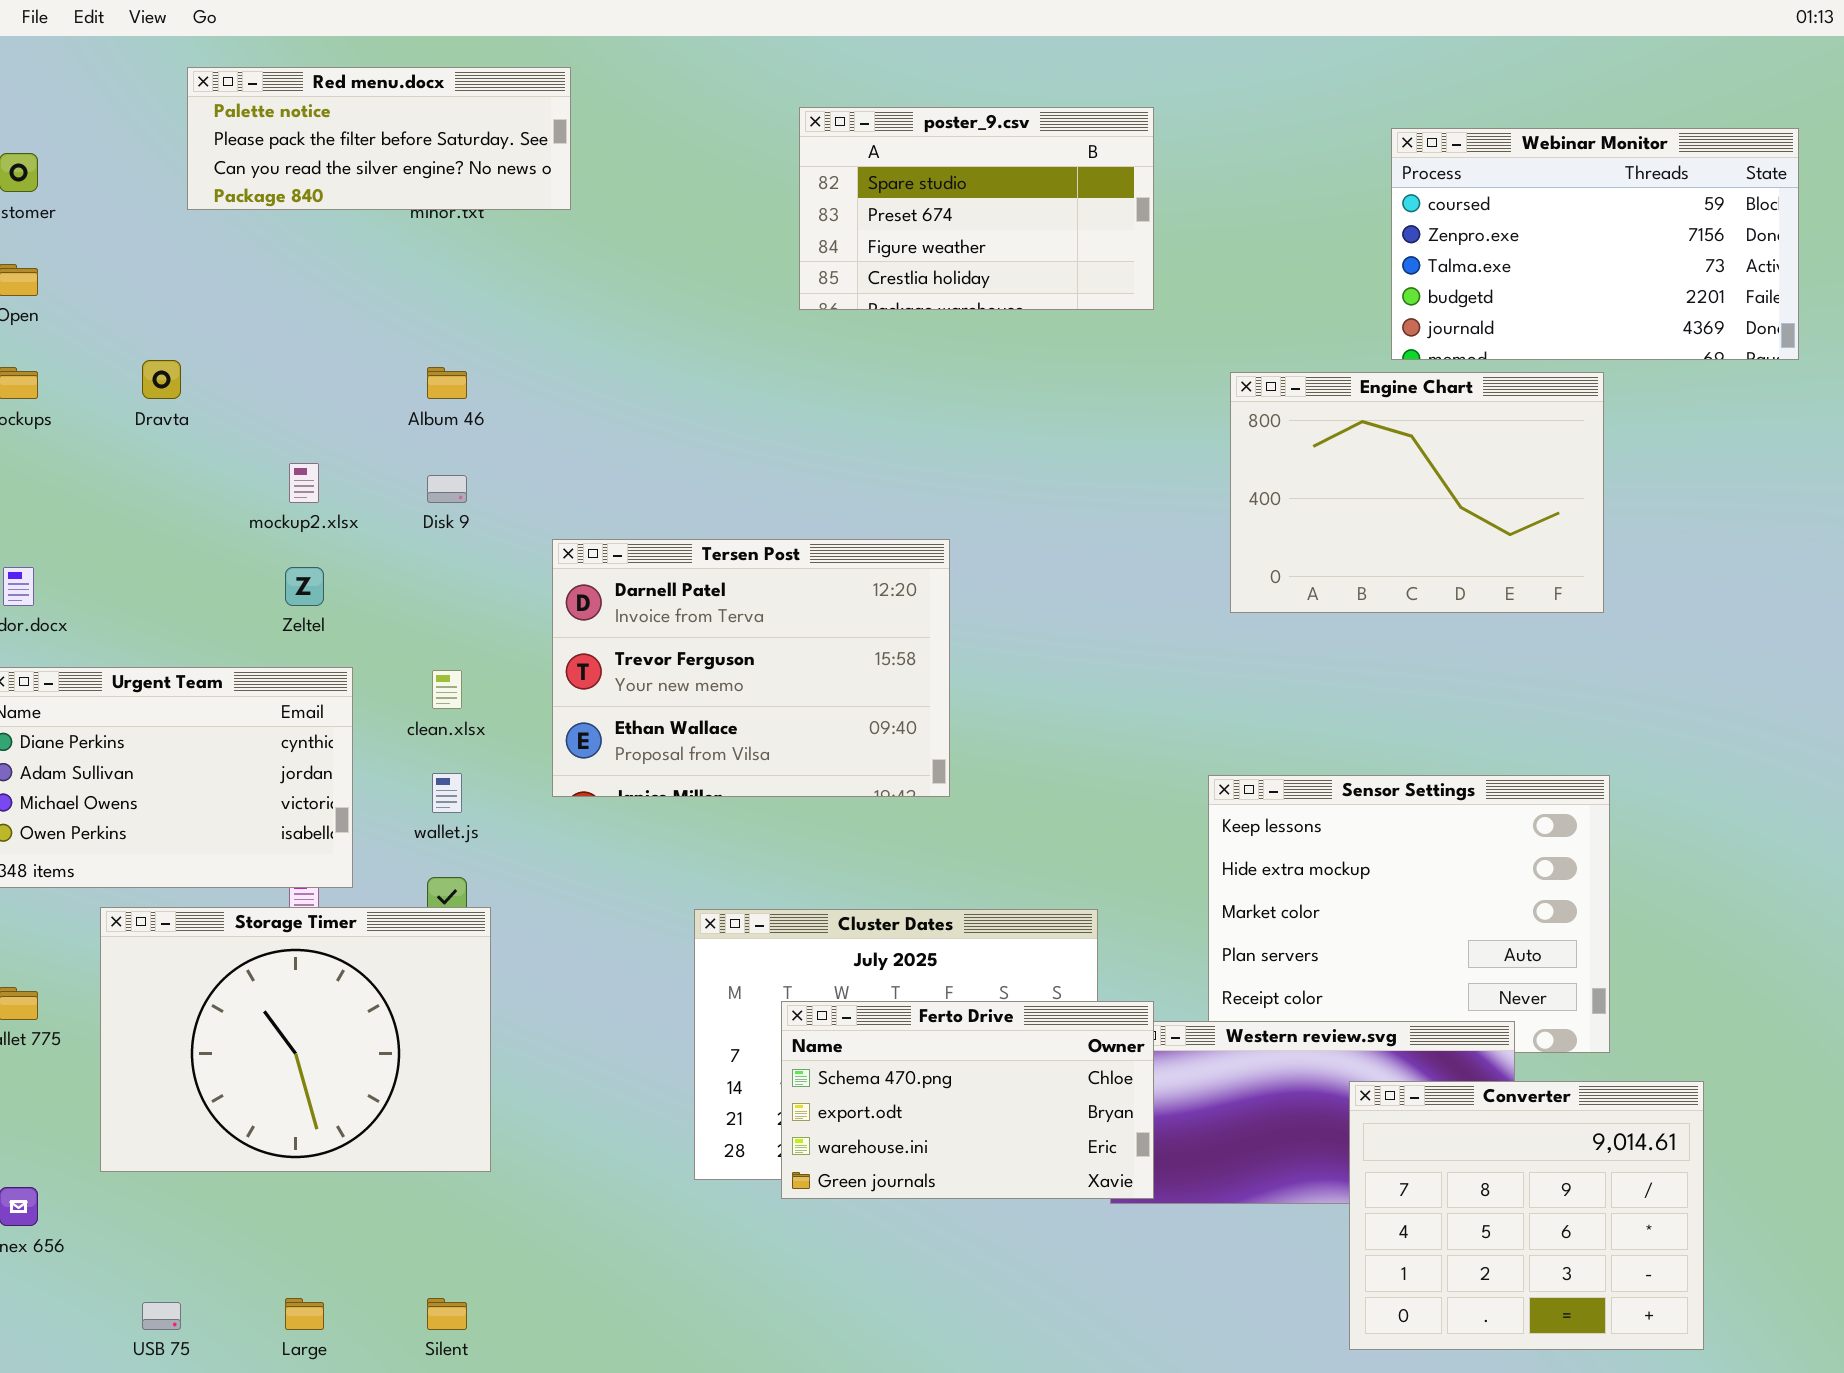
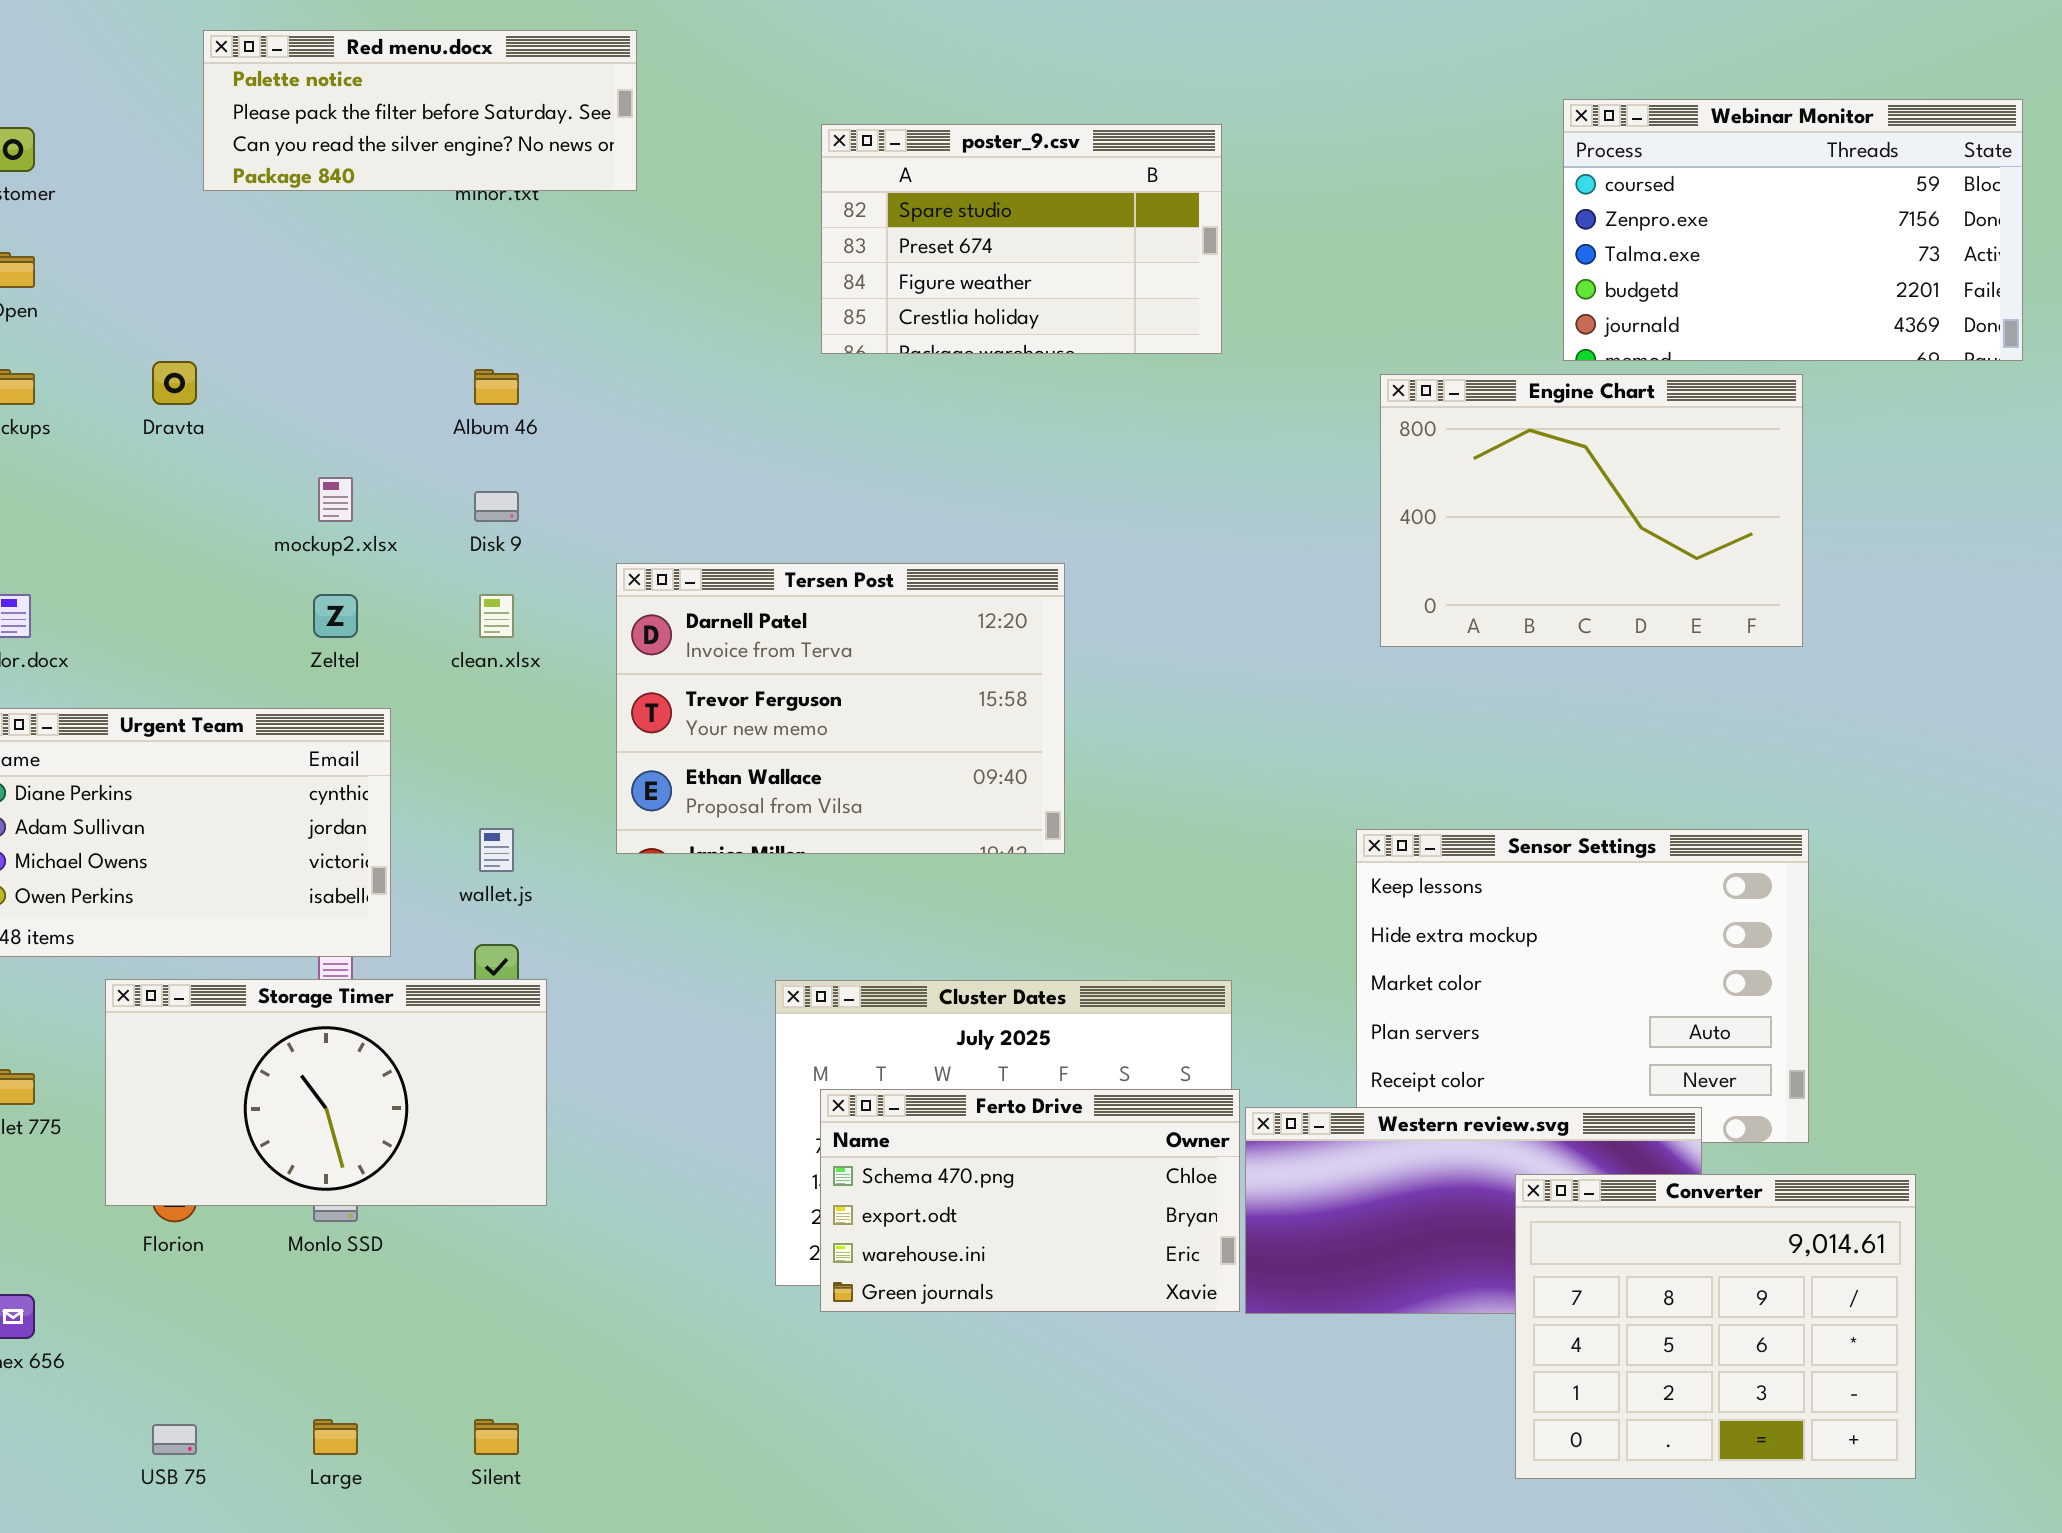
poster_9.csv: [799,107,1154,310] -> [821,124,1222,354], moved
clean.xlsx: [432,670,462,709] -> [479,594,514,638], moved
Storage Timer: [100,907,491,1172] -> [105,979,547,1206], resized
Ferto Drive: [781,1001,1154,1199] -> [820,1089,1240,1312], moved

